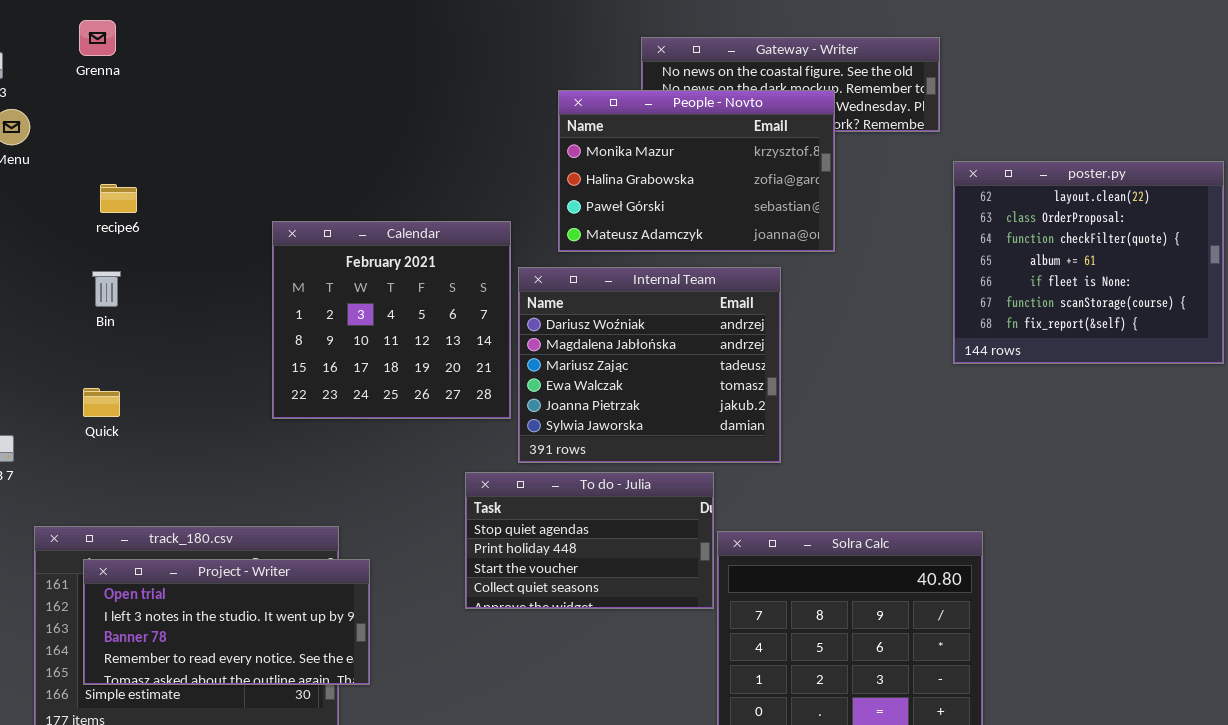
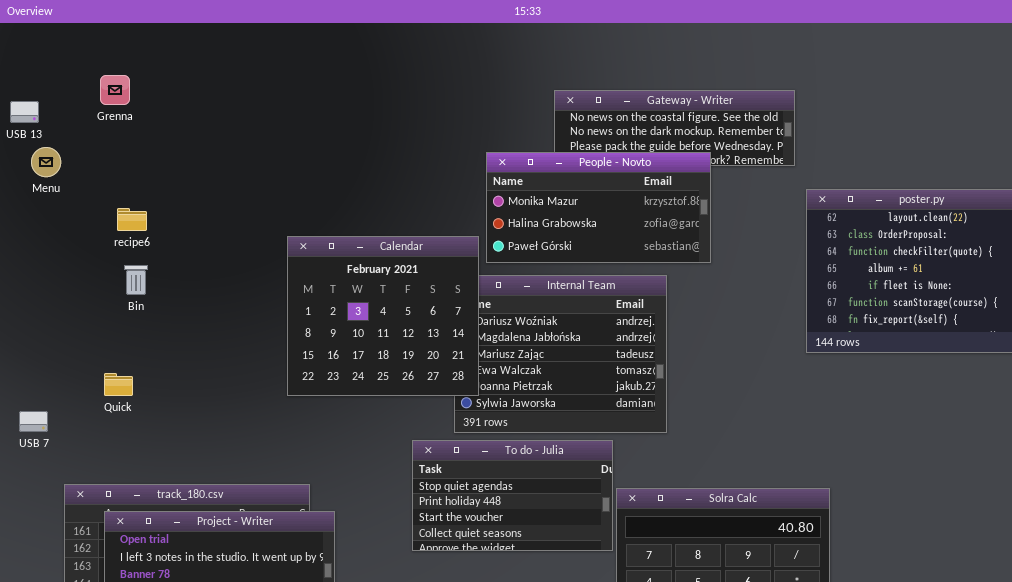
People - Novto: [558,90,835,252] -> [486,152,711,263], resized
Calendar: [272,221,511,419] -> [287,236,479,396], moved
Bin: [92,271,121,307] -> [124,265,148,295], moved

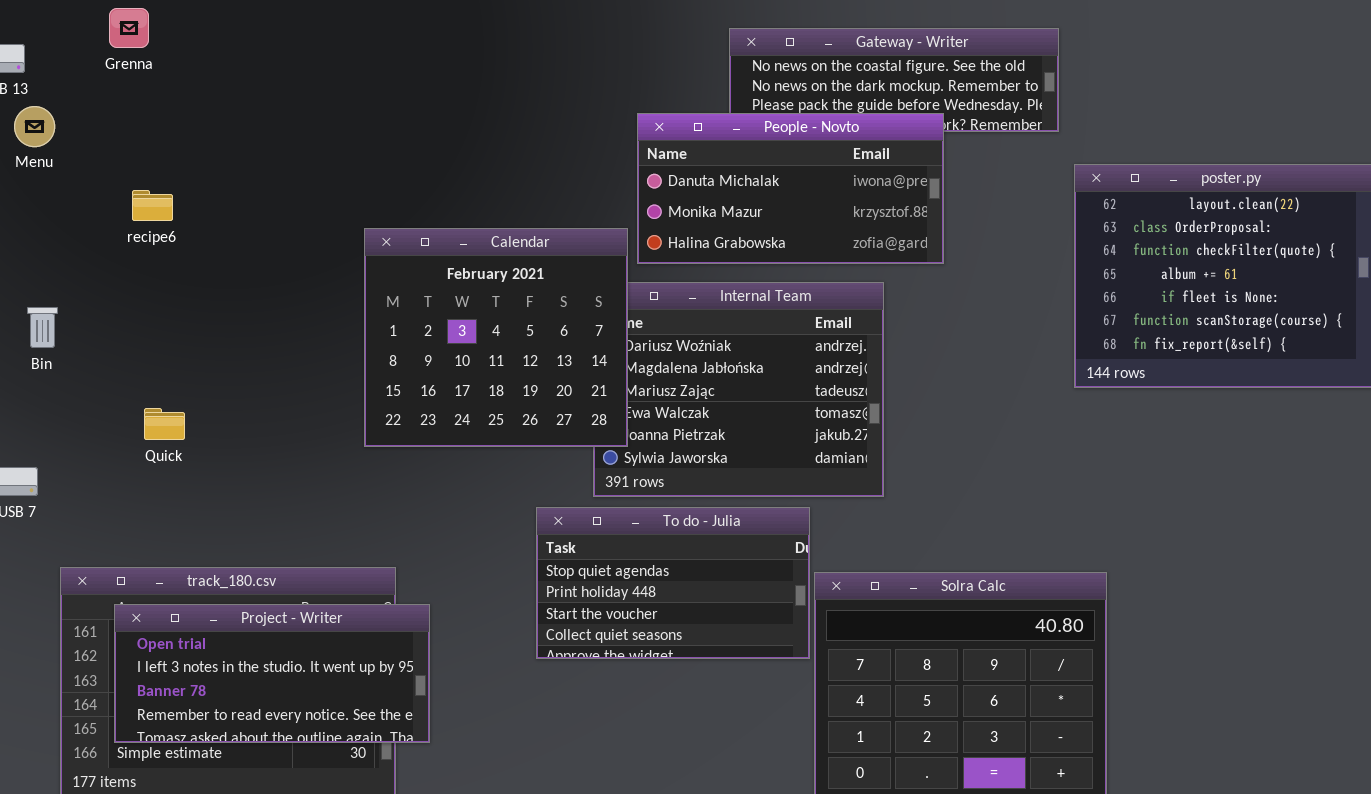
People - Novto: [486,152,711,263] -> [637,113,944,264], scrolled up 1 row
Bin: [124,265,148,295] -> [27,307,58,348], moved
Quick: [104,373,133,396] -> [144,408,185,440], moved

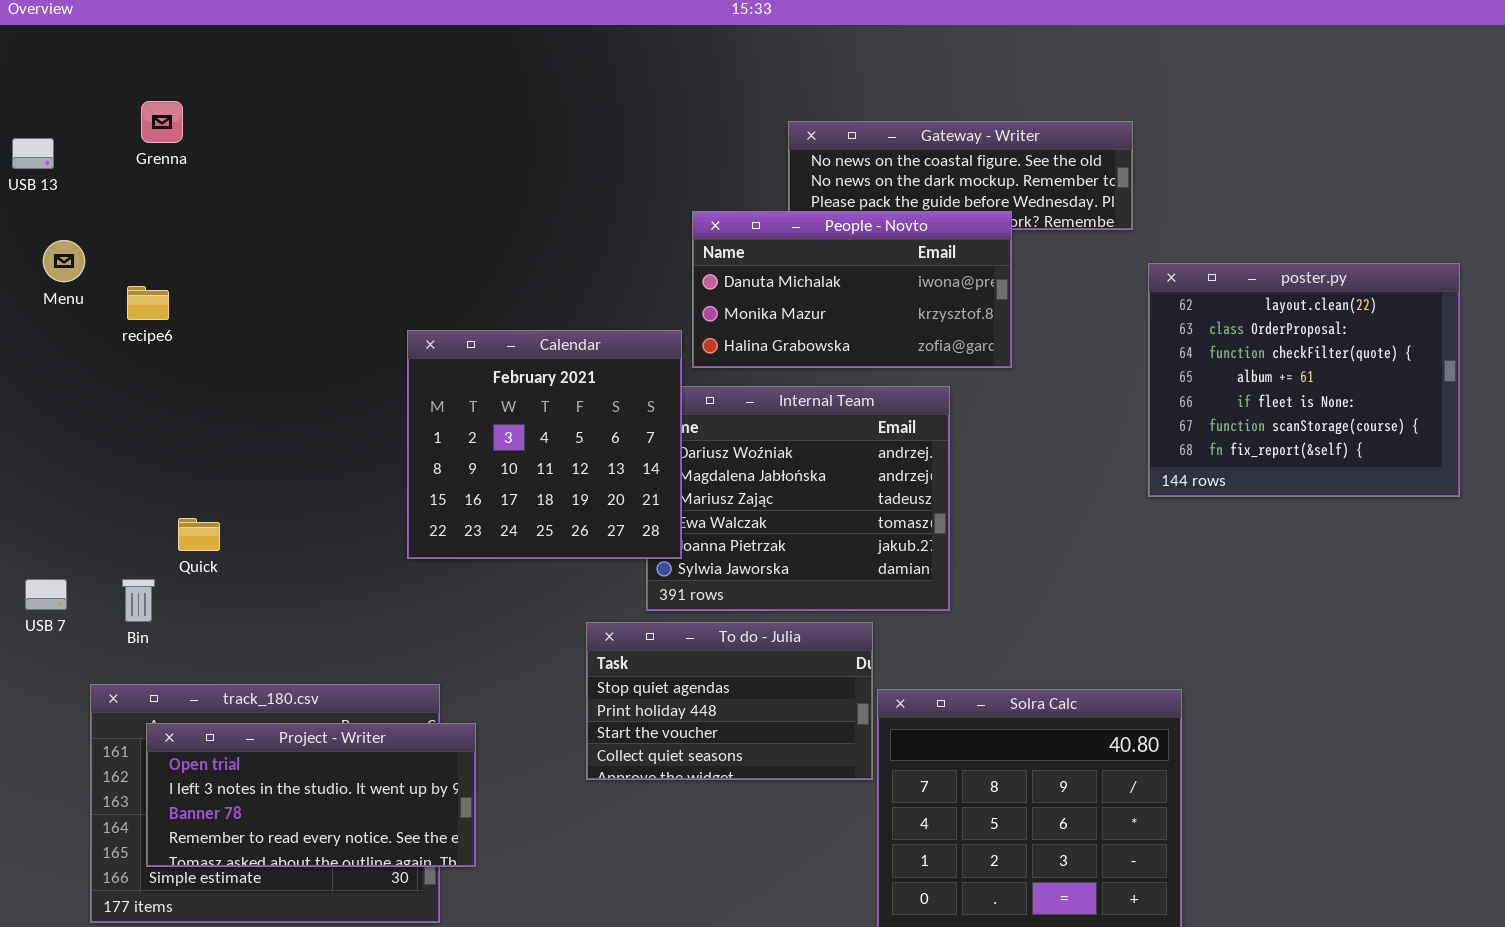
Menu: [14,106,55,147] -> [43,240,85,282], moved
recipe6: [132,190,173,221] -> [127,286,169,320], moved
Bin: [27,307,58,348] -> [122,579,155,622], moved

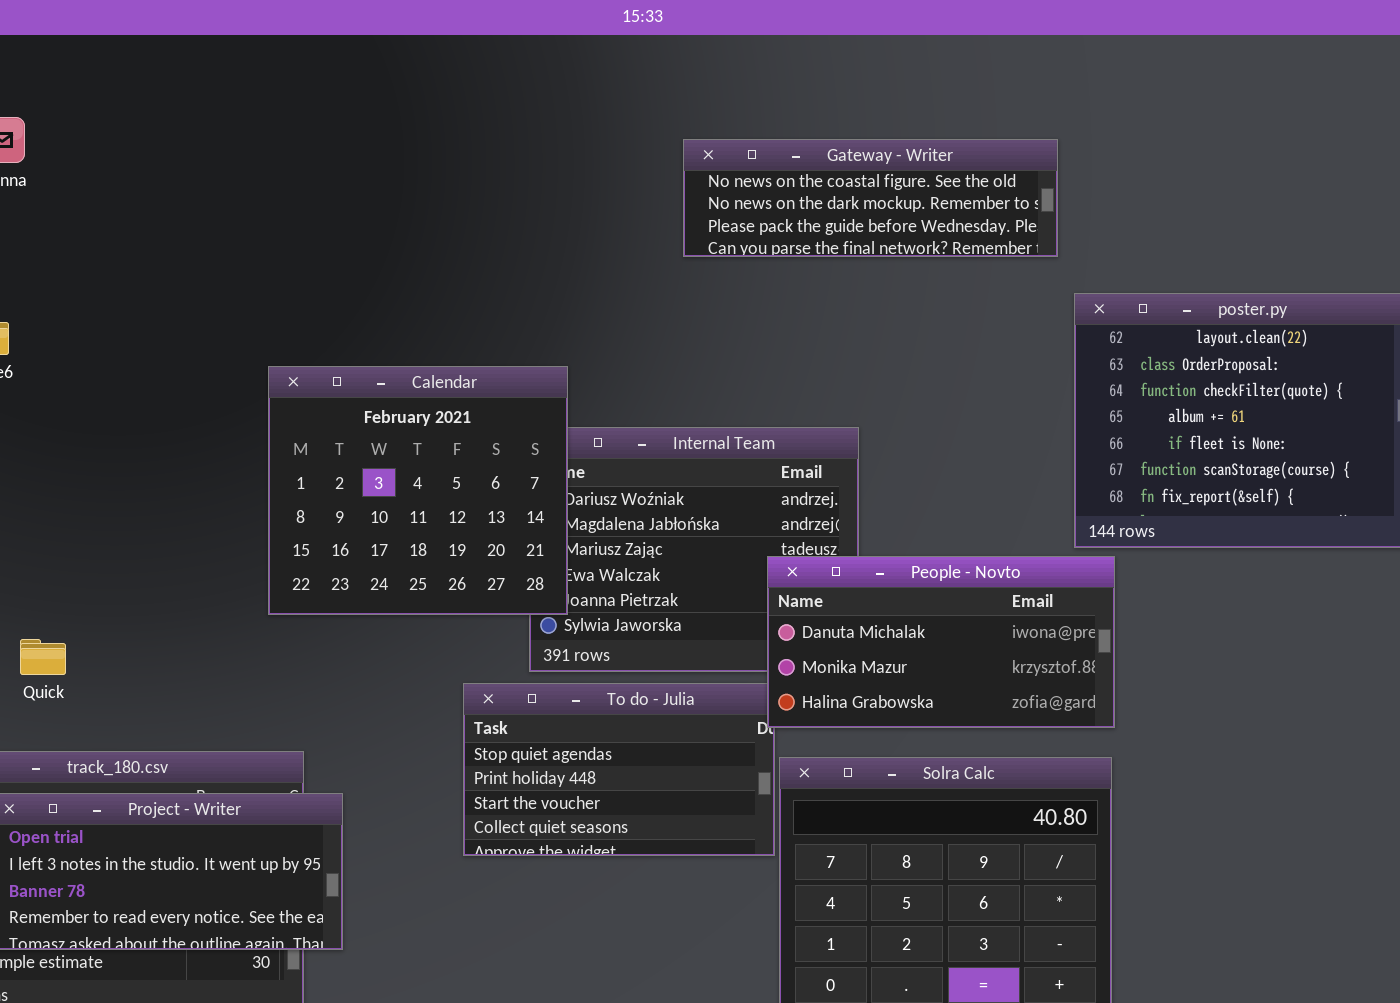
People - Novto: [692,211,1012,368] -> [767,556,1115,728], moved
Quick: [178,518,220,551] -> [20,639,66,675], moved

